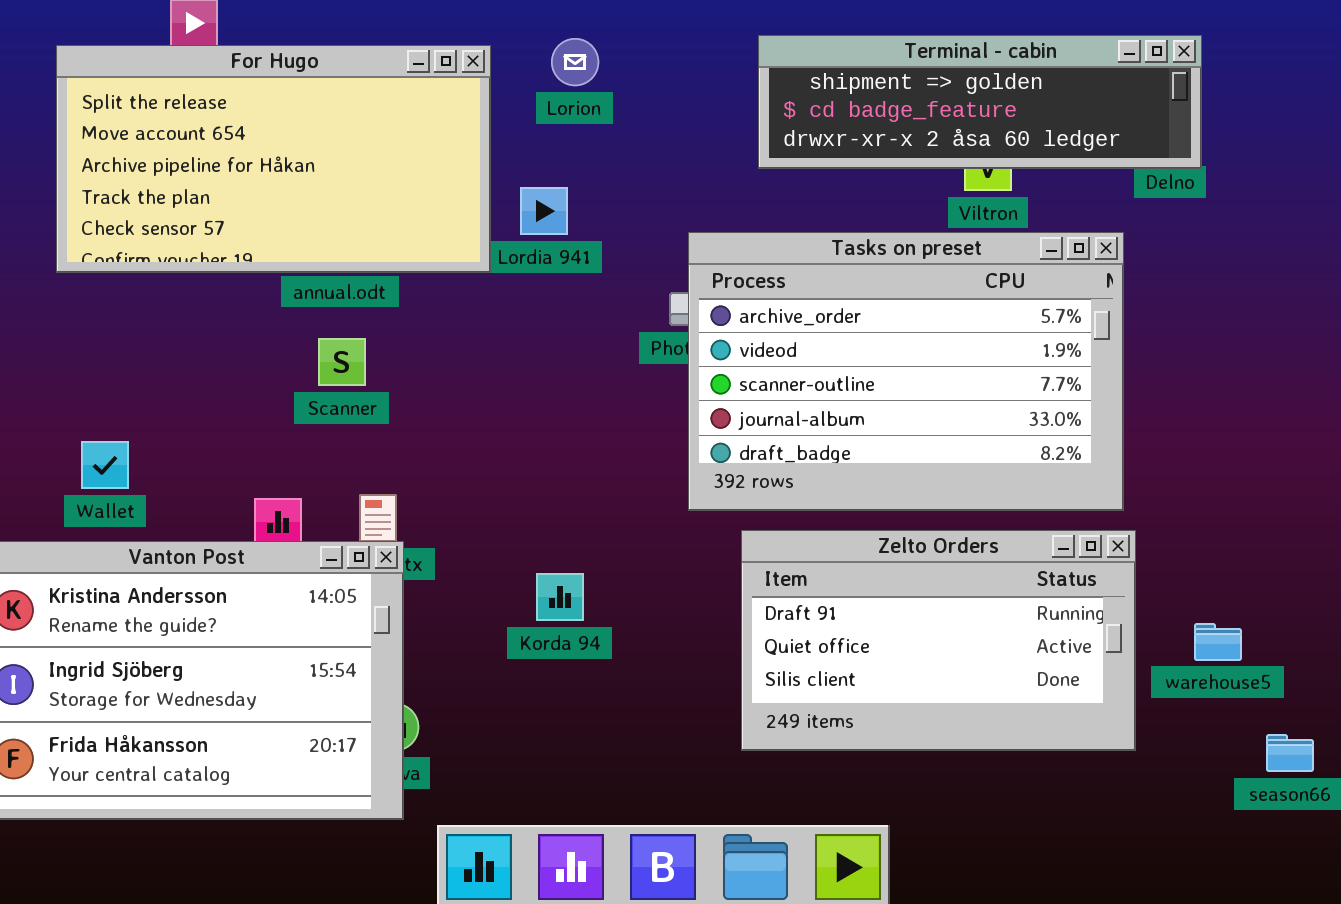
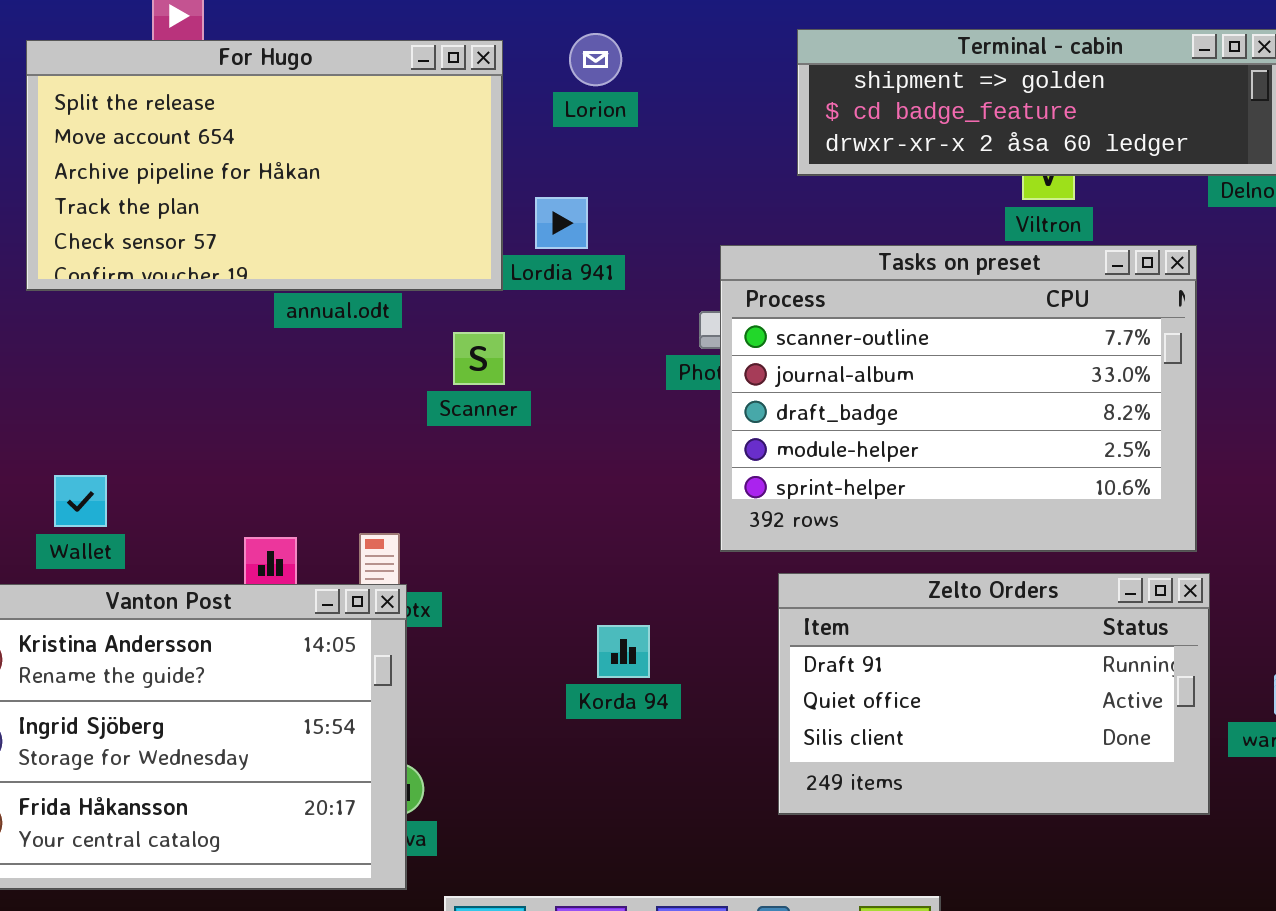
Tasks on preset: [688,232,1124,511] -> [720,245,1197,552], scrolled down 2 rows
Scanner: [318,338,366,386] -> [453,332,505,385], moved
Korda 94: [536,573,584,621] -> [597,625,650,678], moved

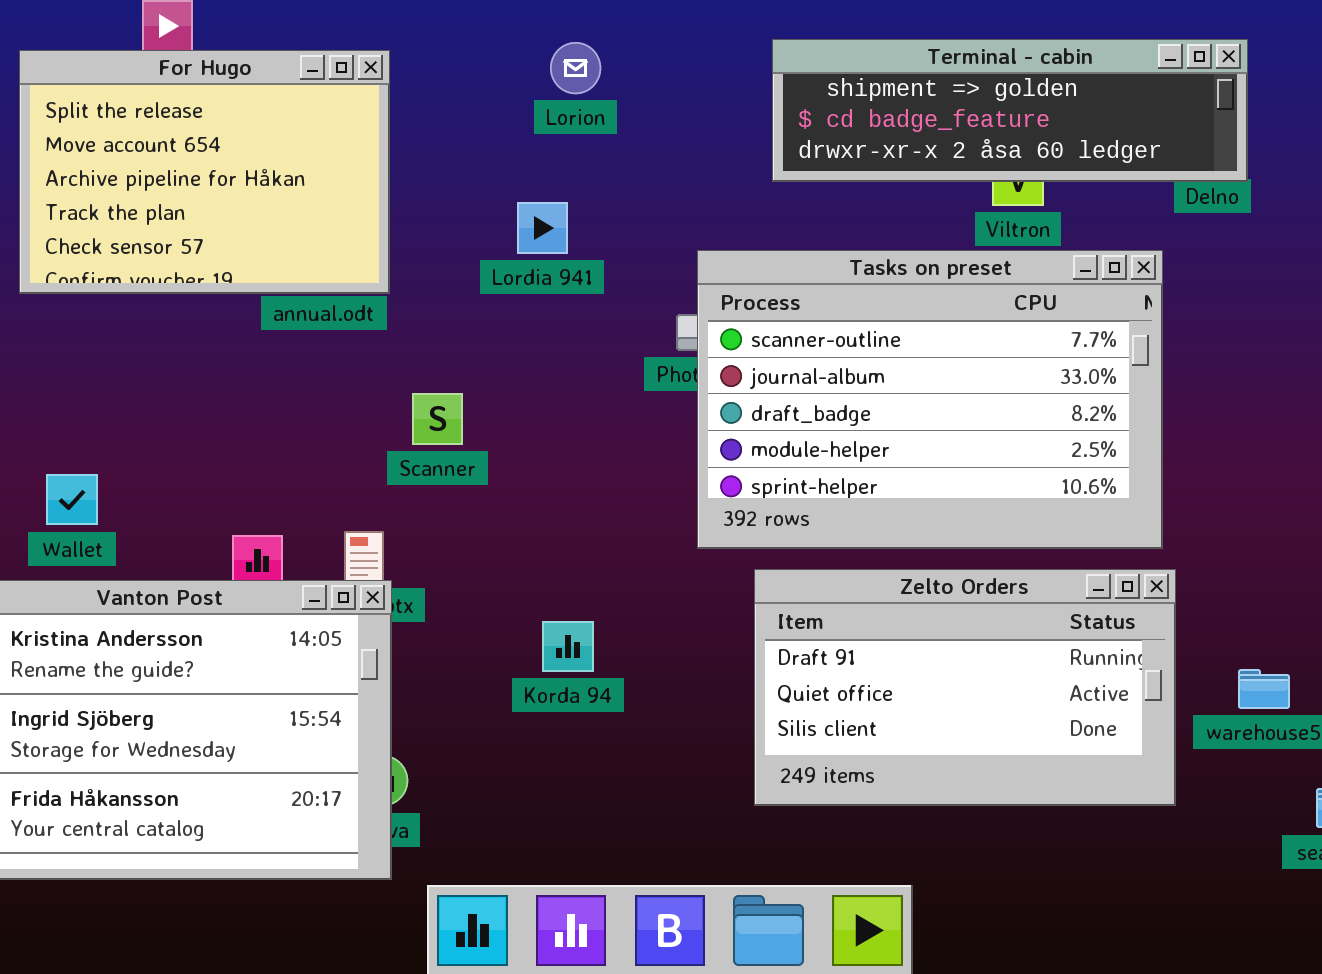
For Hugo: [26,40,503,291] -> [19,50,390,294], resized
Scanner: [453,332,505,385] -> [412,393,463,445], moved
Korda 94: [597,625,650,678] -> [542,621,594,672], moved

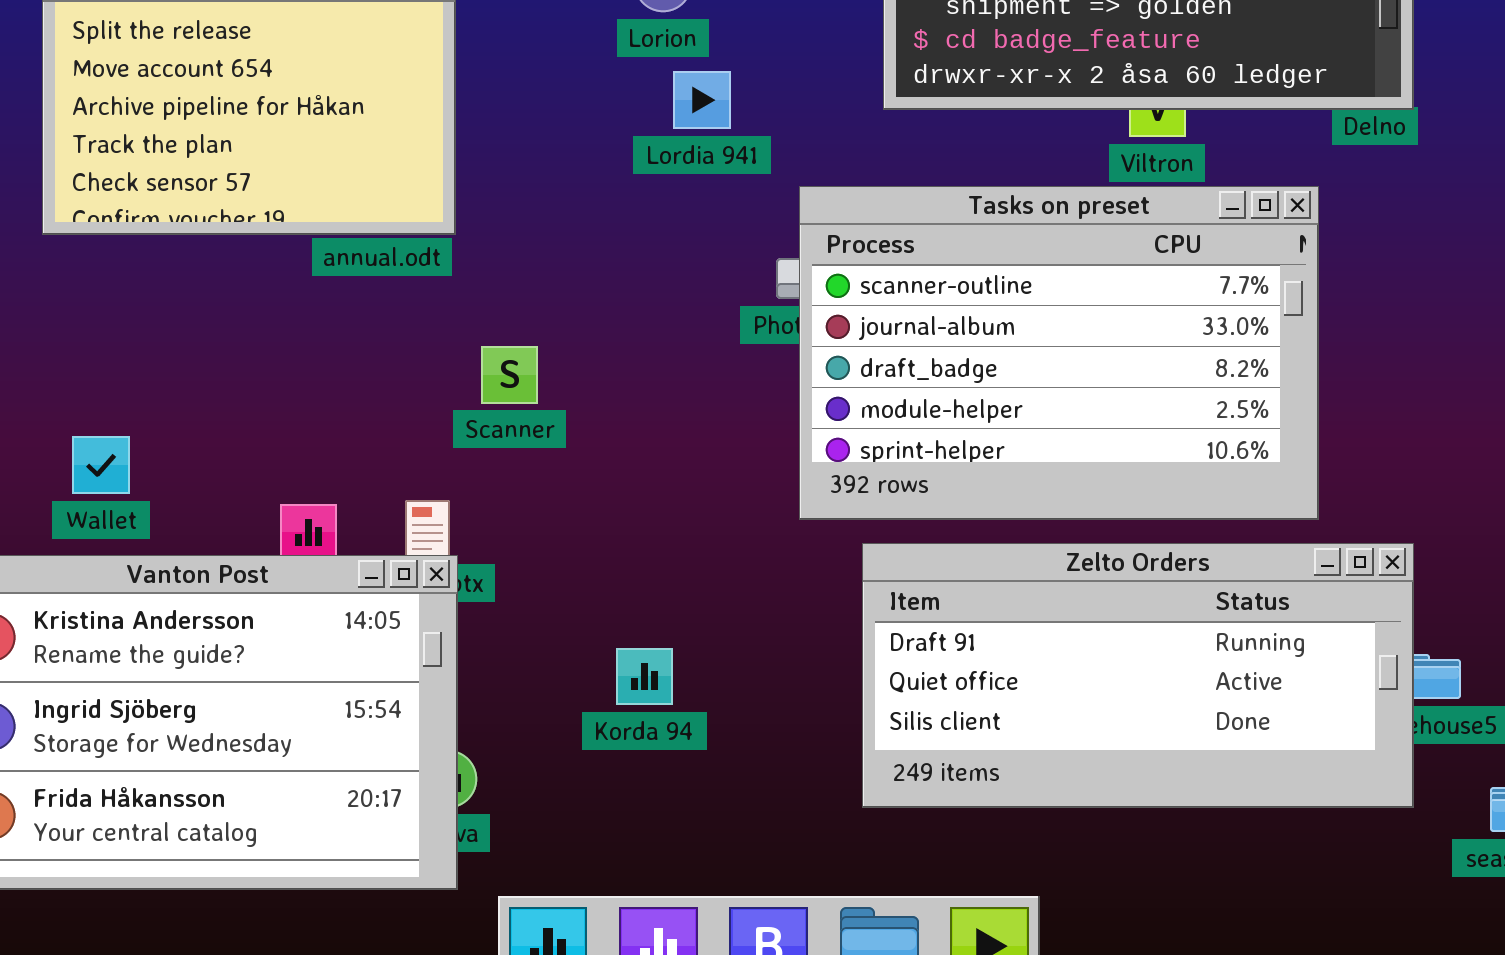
Lordia 941: [517,202,568,254] -> [673,71,731,129], moved
Zelto Orders: [754,569,1176,806] -> [862,543,1414,808], resized
Korda 94: [542,621,594,672] -> [616,648,673,705], moved

